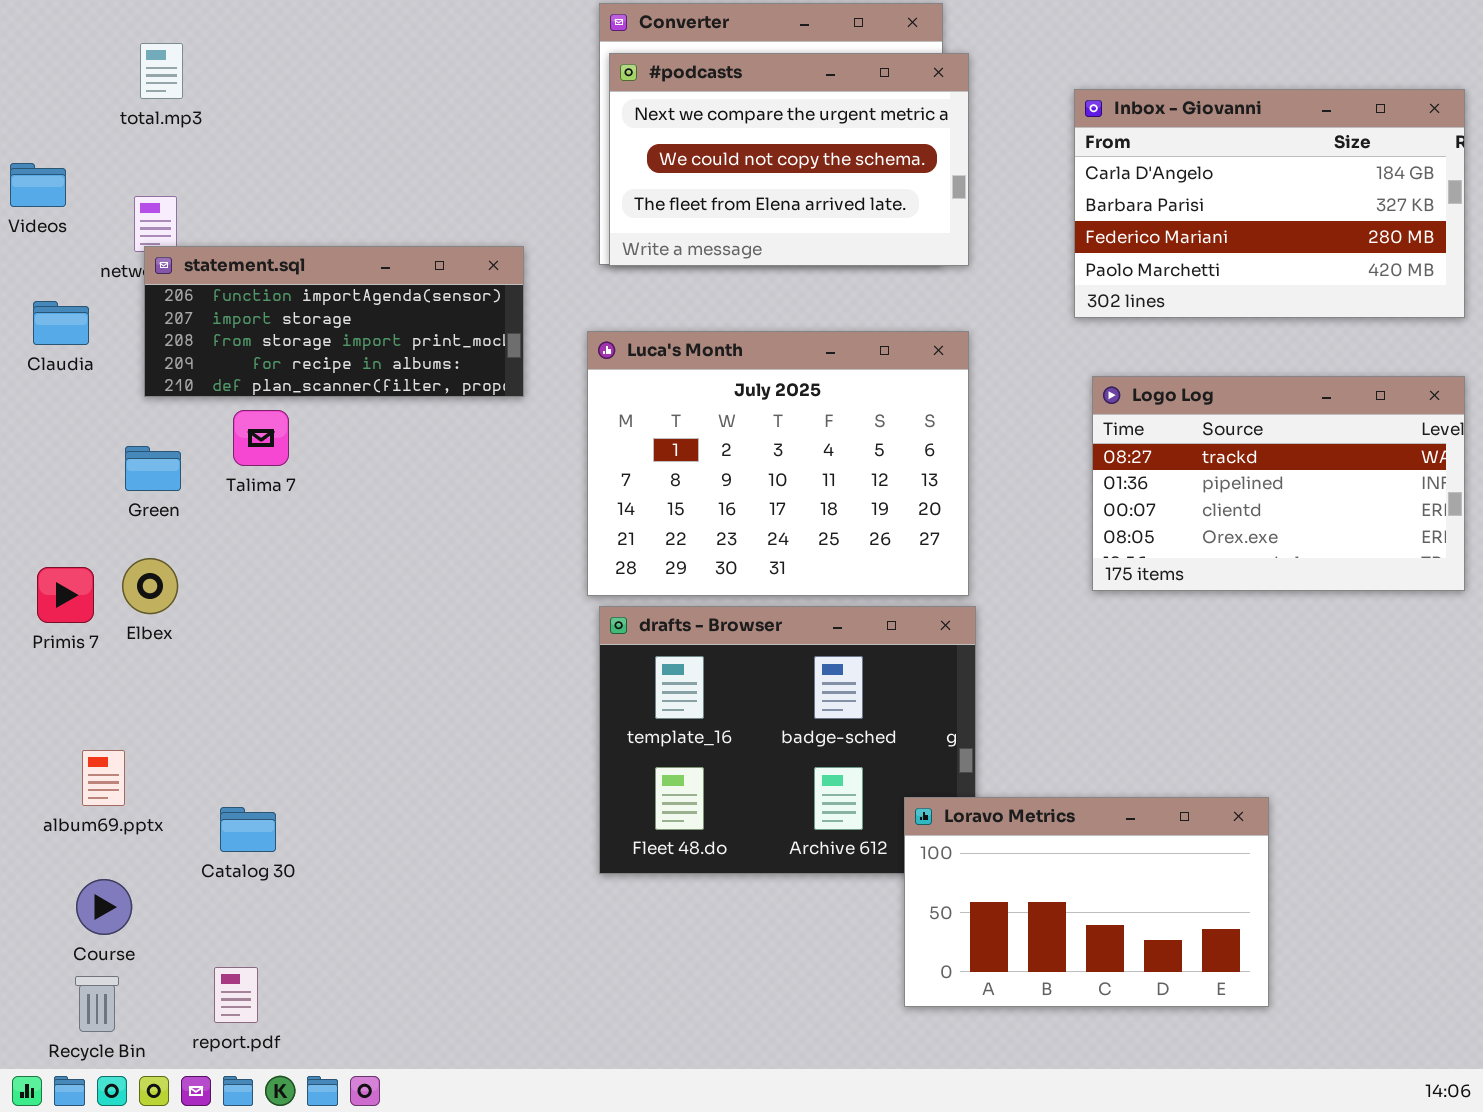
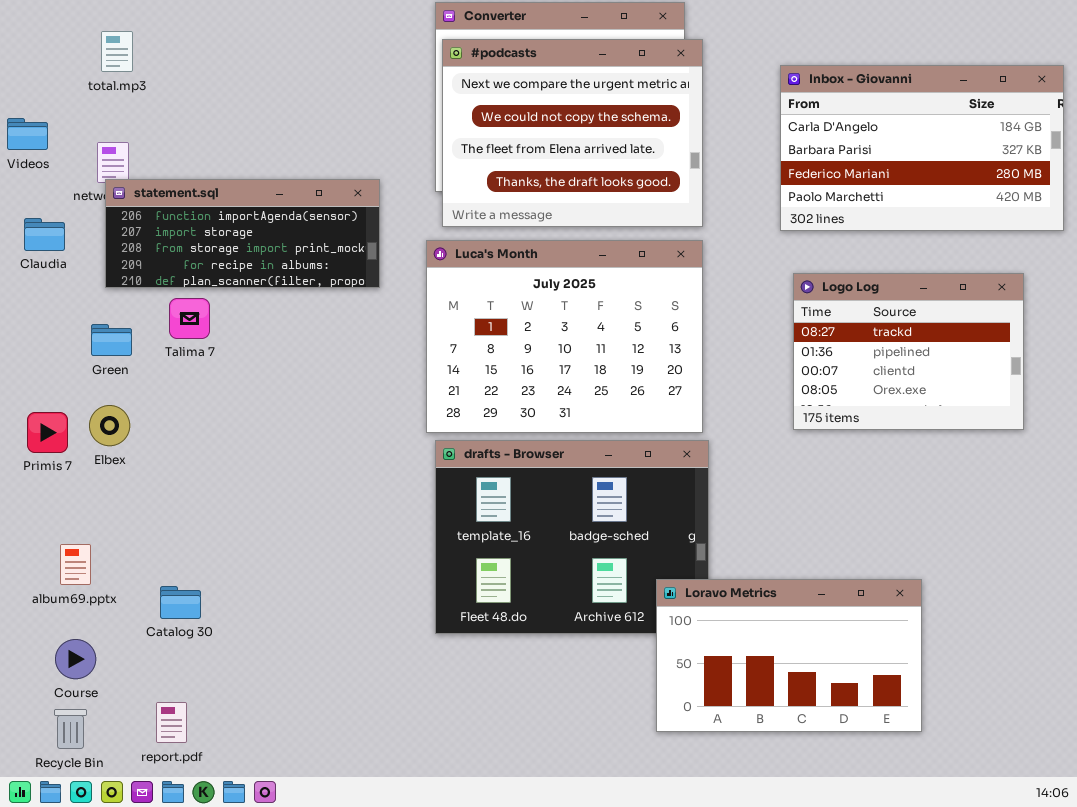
#podcasts: [609,53,969,266] -> [442,39,703,227], resized
Logo Log: [1092,376,1465,591] -> [793,273,1024,430], resized

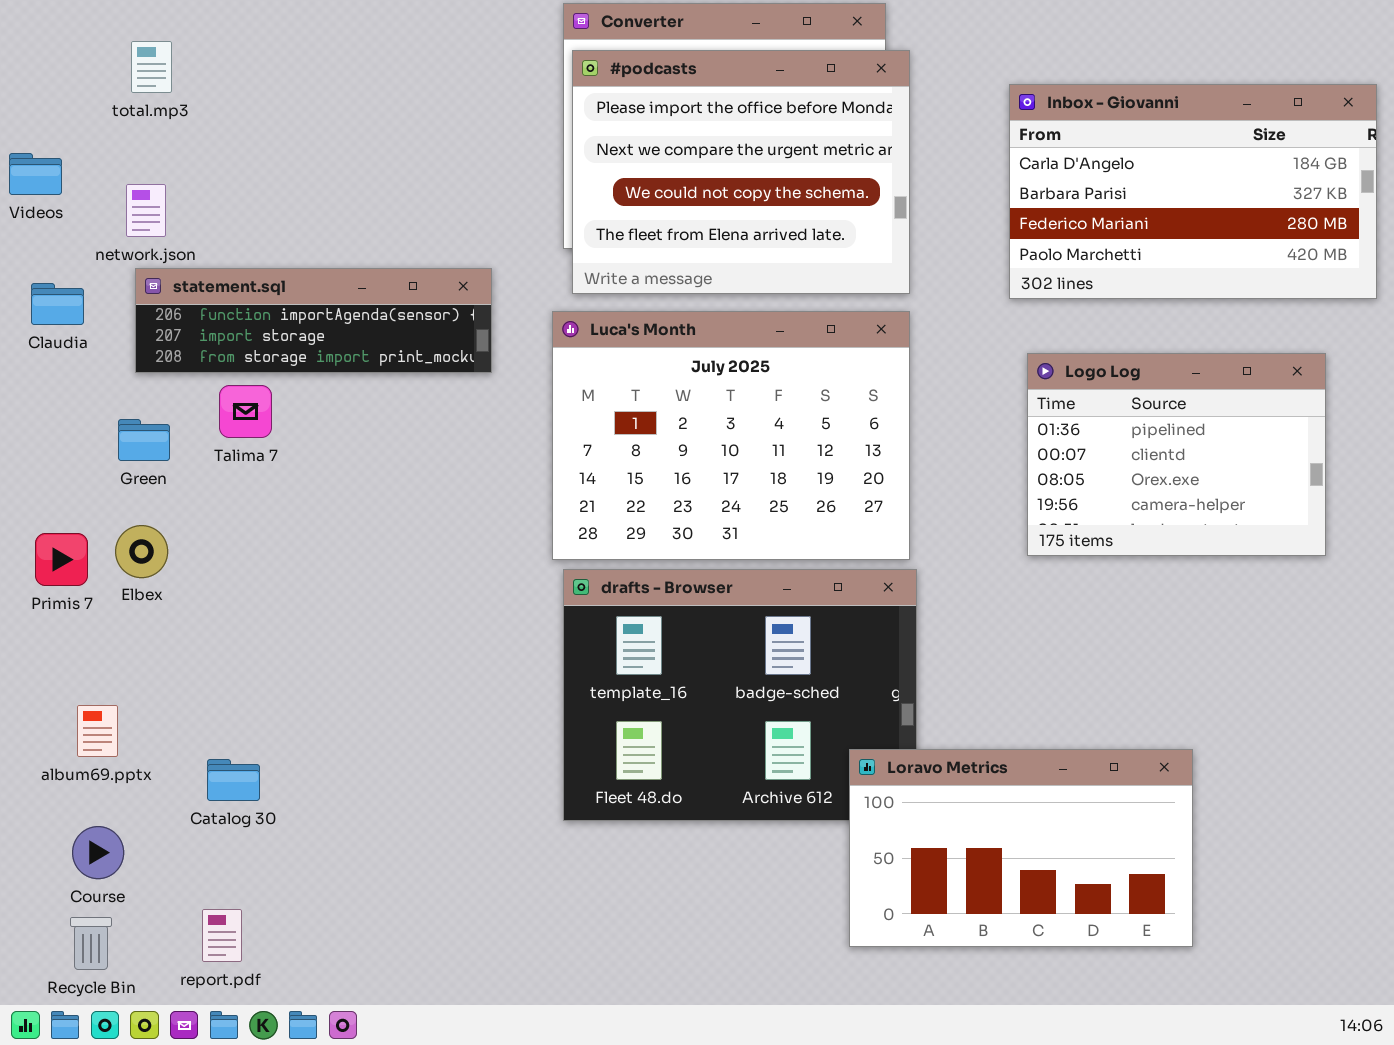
#podcasts: [442,39,703,227] -> [572,50,910,294], scrolled up 1 row
statement.sql: [105,179,380,288] -> [135,268,492,373], resized
Logo Log: [793,273,1024,430] -> [1027,353,1326,556], scrolled down 1 row

